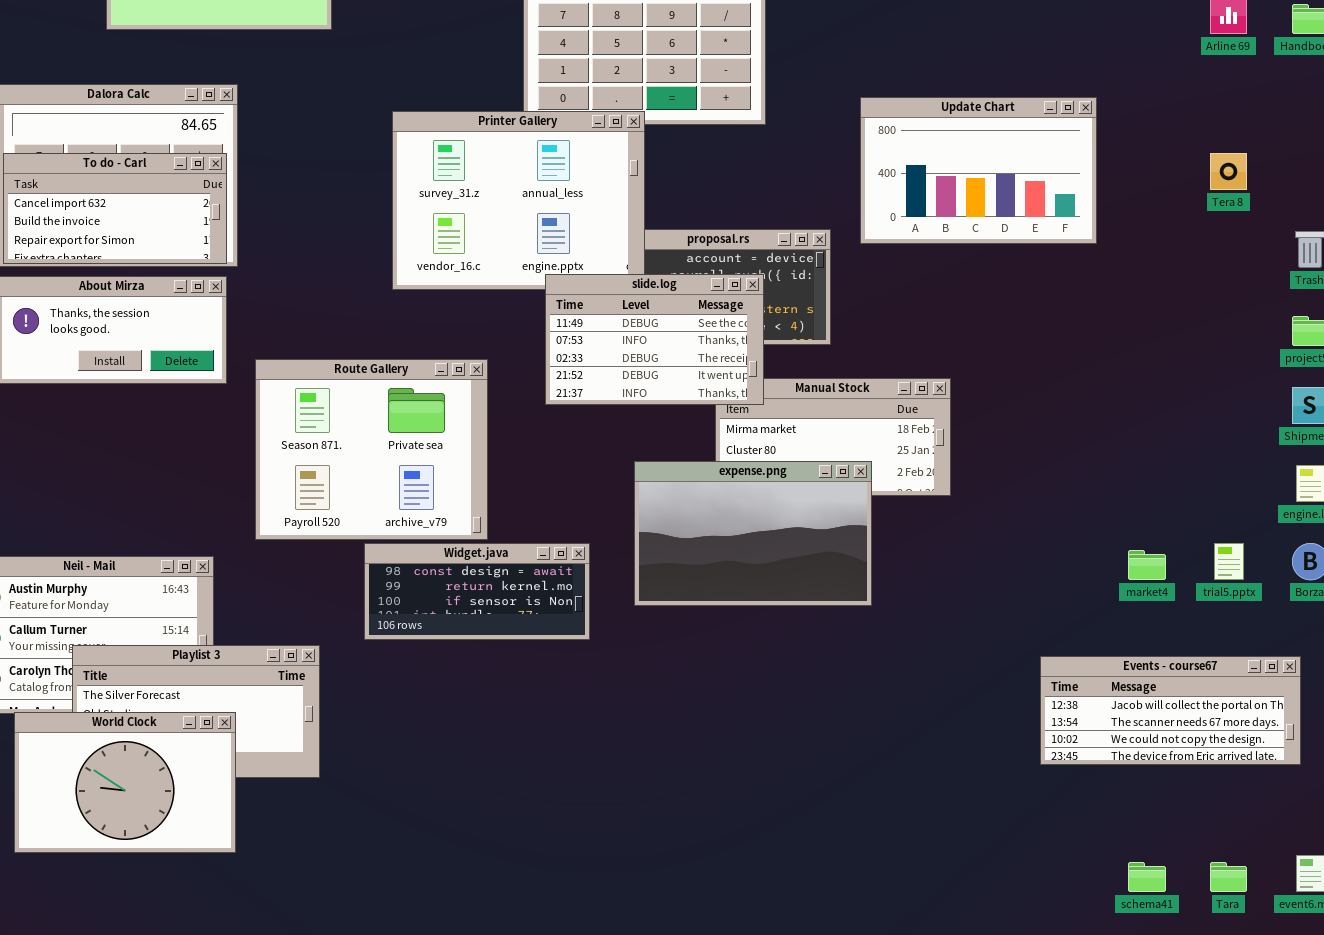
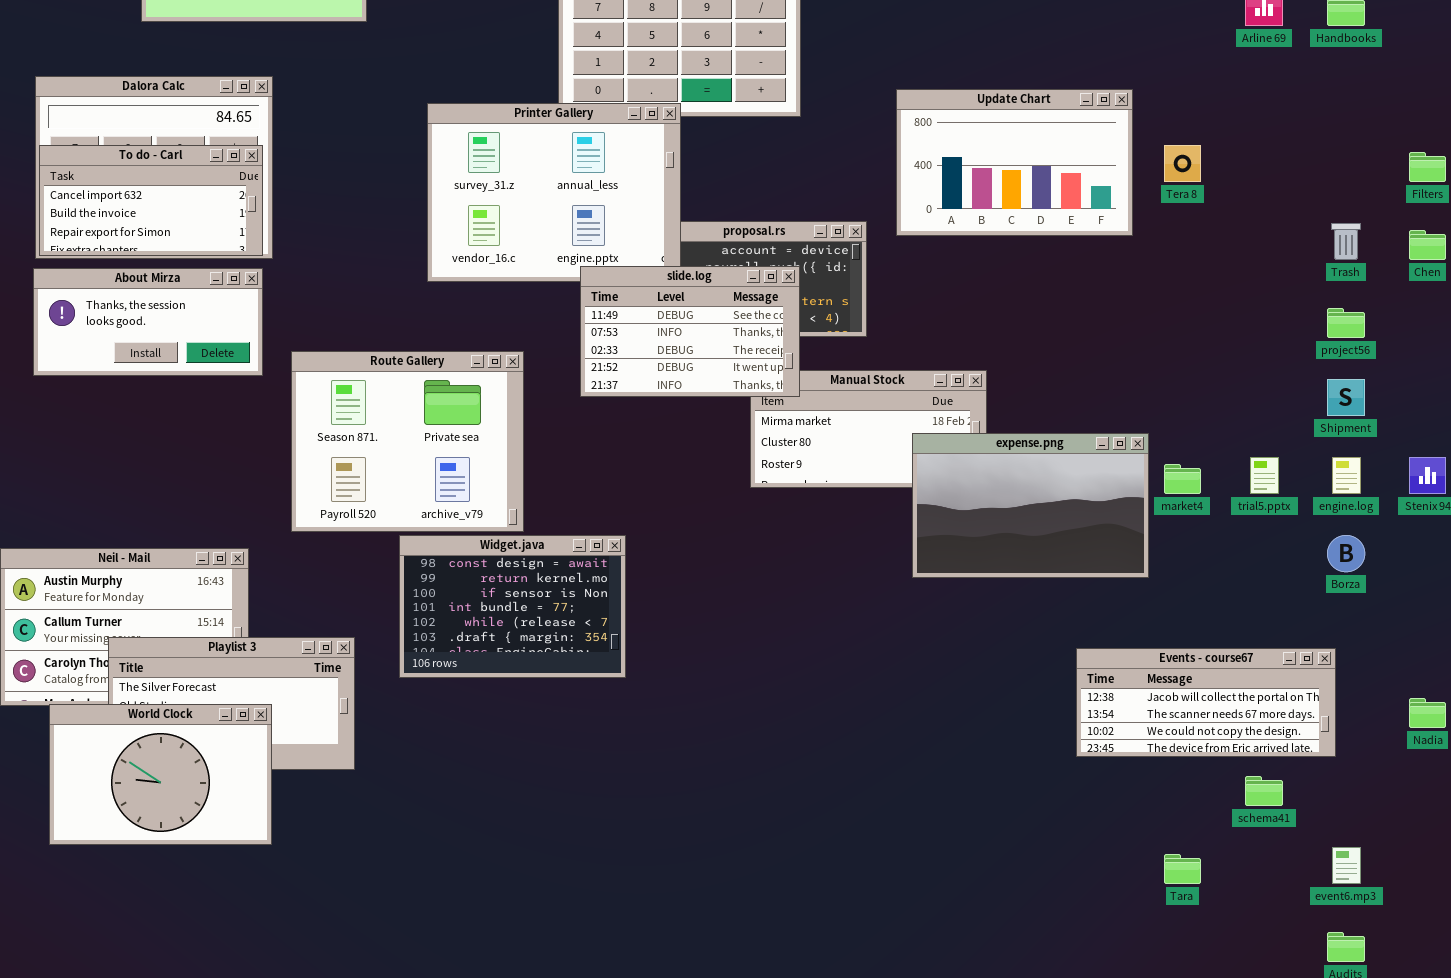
Tera 8: [1210,153,1247,190] -> [1164,145,1201,182], moved
expense.png: [634,461,872,606] -> [912,433,1149,578], moved
trial5.pptx: [1214,543,1244,580] -> [1250,457,1279,494], moved
Widget.java: [364,543,590,640] -> [399,535,626,678], resized
market4: [1128,550,1166,580] -> [1164,464,1201,494], moved
schema41: [1128,862,1166,892] -> [1245,776,1283,806], moved
Tara: [1210,862,1247,892] -> [1164,854,1201,884], moved

